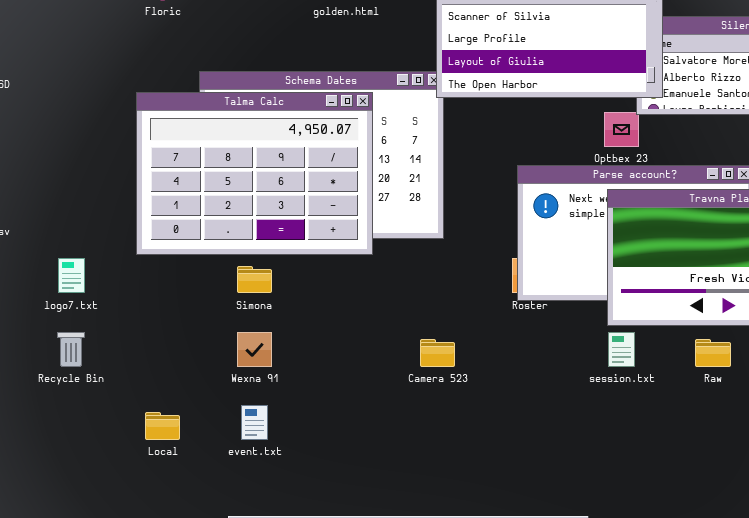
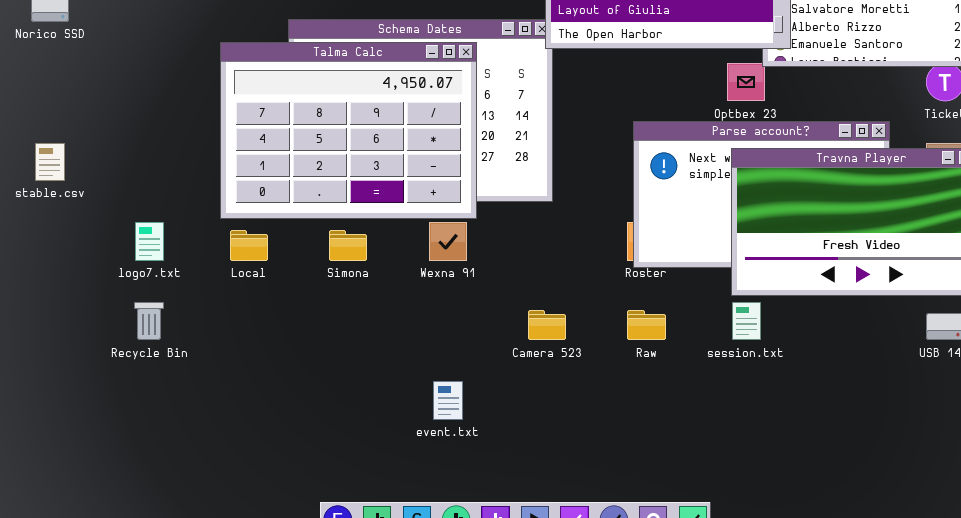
Wexna 91: [237,332,272,367] -> [429,222,467,261], moved
Raw: [695,339,731,367] -> [627,310,666,340], moved
event.txt: [241,405,268,440] -> [433,381,463,420], moved
Local: [145,412,180,440] -> [230,230,268,261], moved

